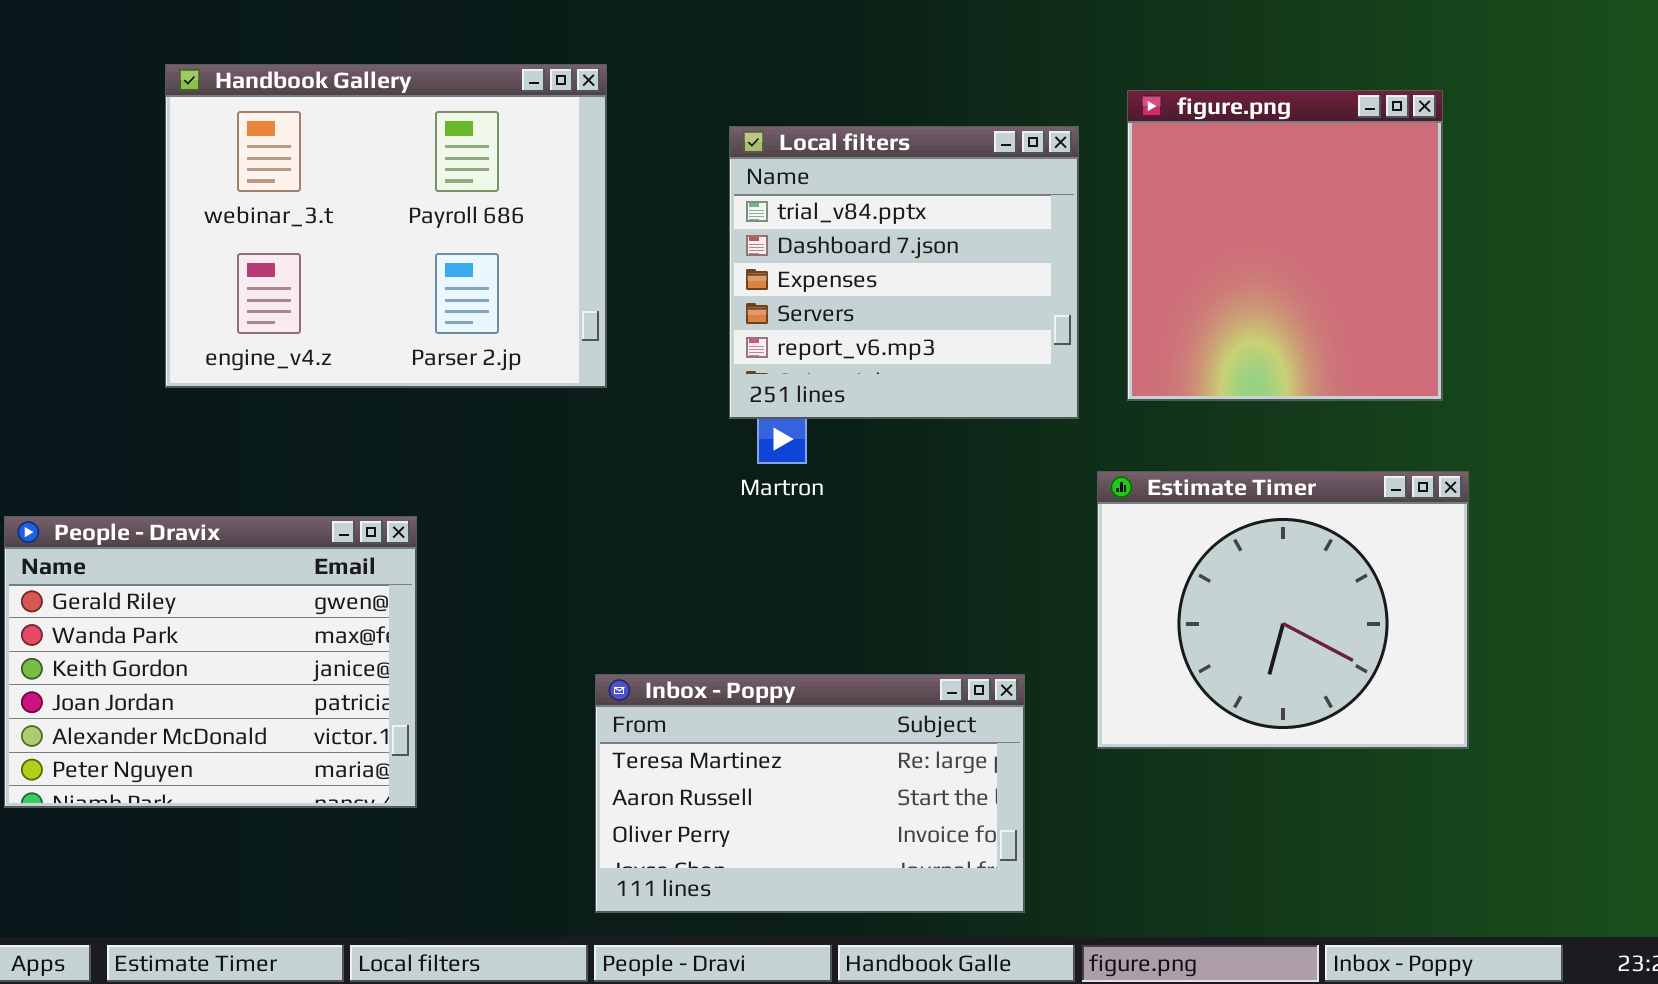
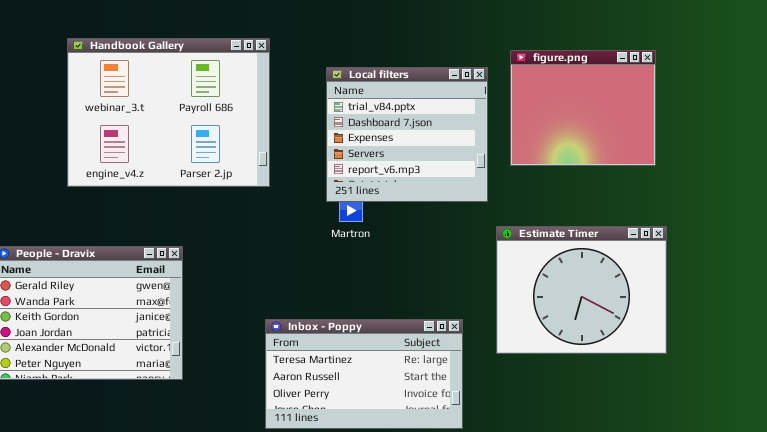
figure.png: [1127,90,1443,401] -> [510,50,656,166], resized

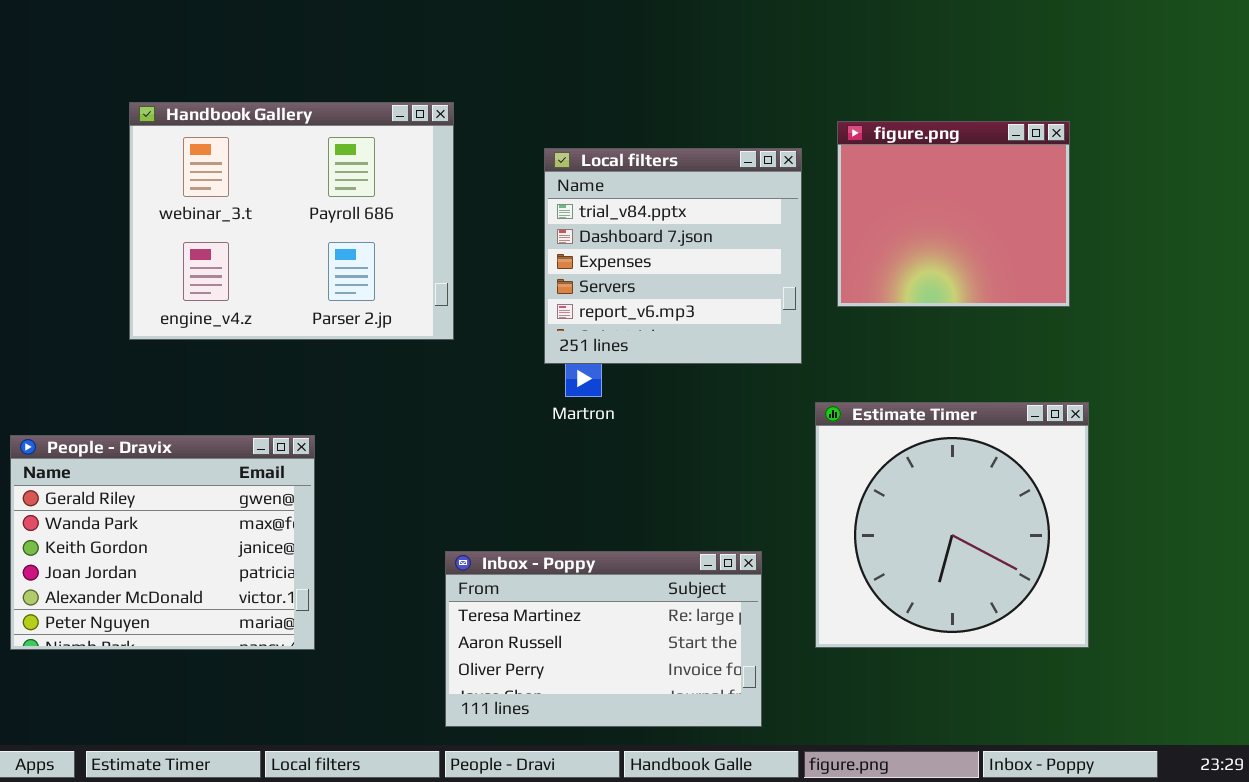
Estimate Timer: [496,226,667,354] -> [815,402,1089,648], resized

